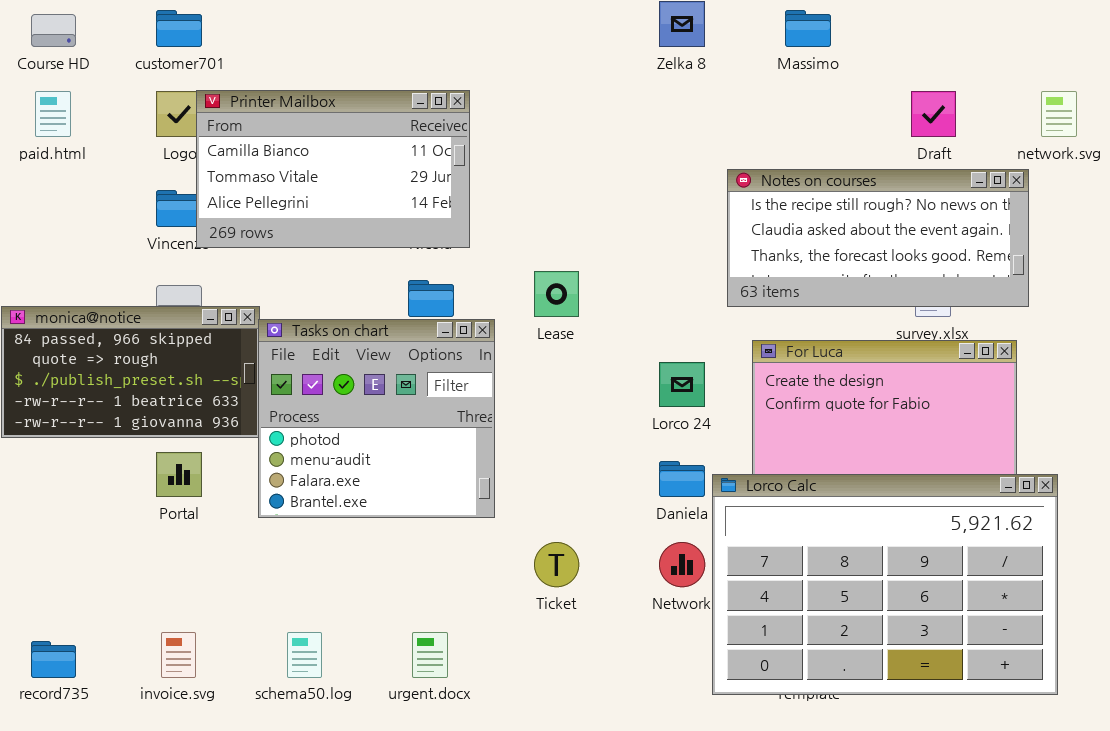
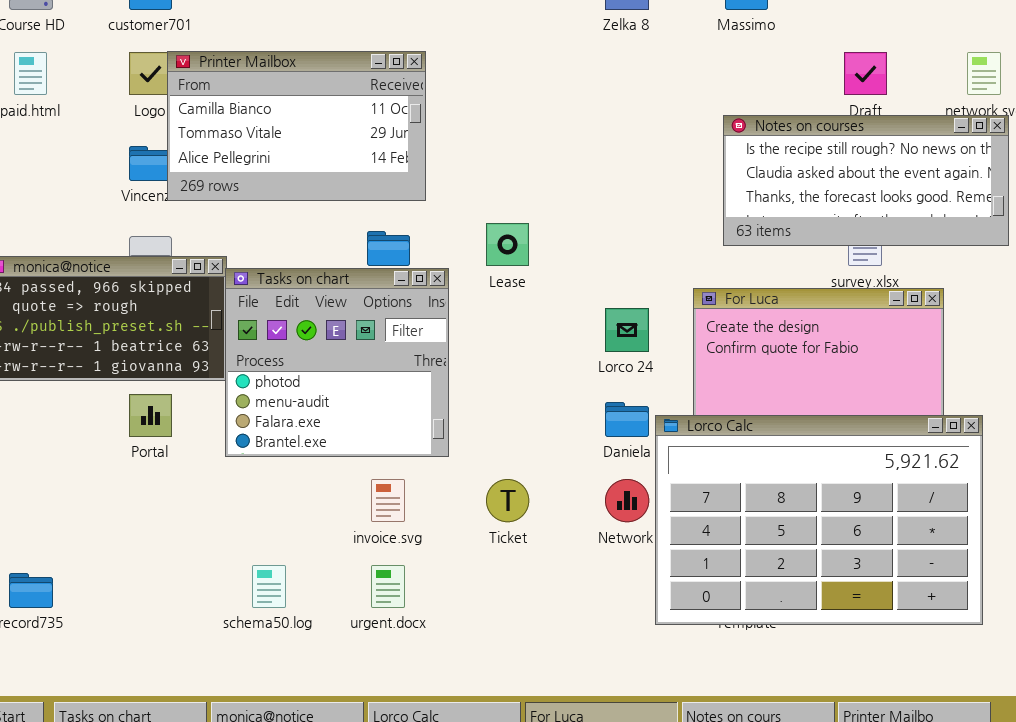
Notes on courses: [727,169,1029,307] -> [723,115,1009,246], moved
invoice.svg: [161,632,196,678] -> [371,479,405,522], moved

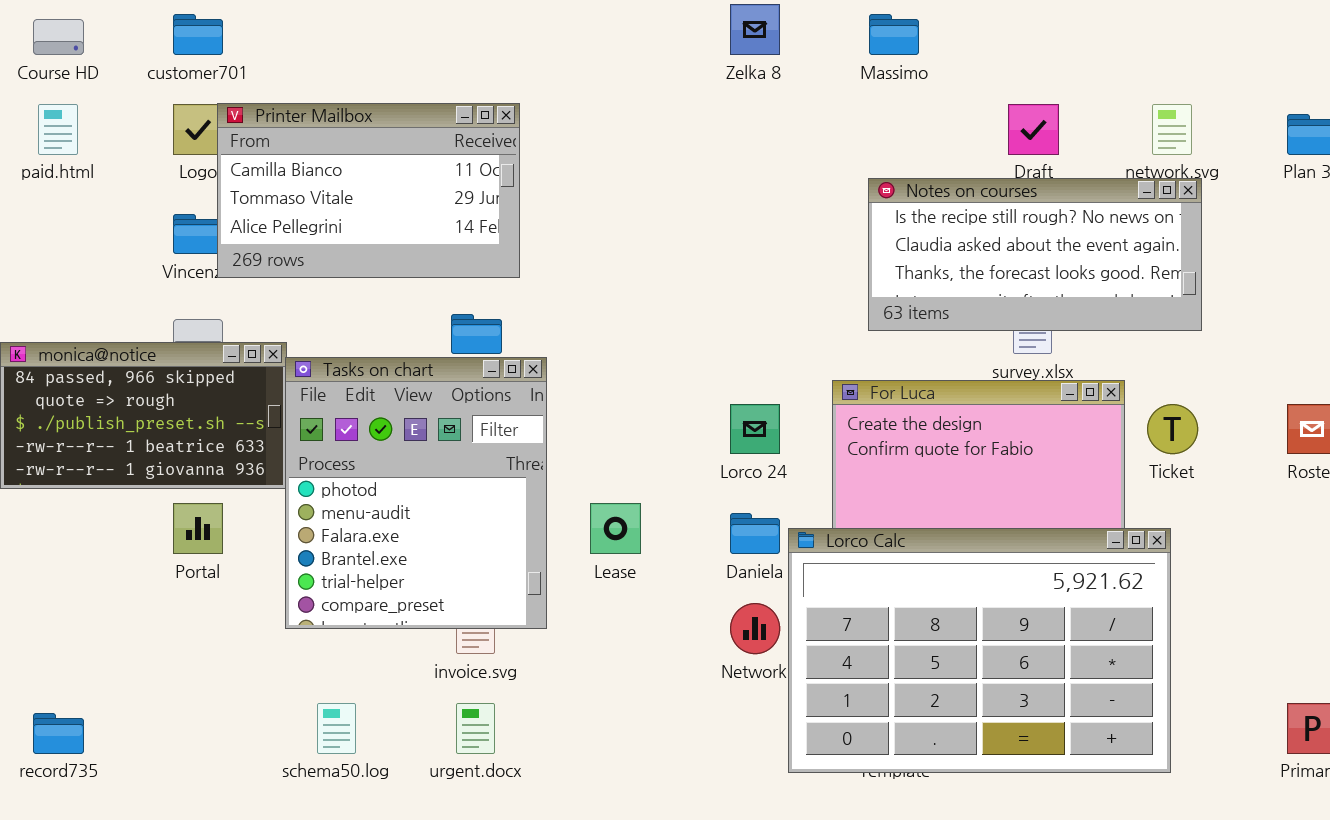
Lease: [486,223,529,266] -> [590,503,641,554], moved
Tasks on chart: [225,268,449,457] -> [285,357,547,629], resized
Ticket: [486,479,529,522] -> [1147,404,1198,454], moved

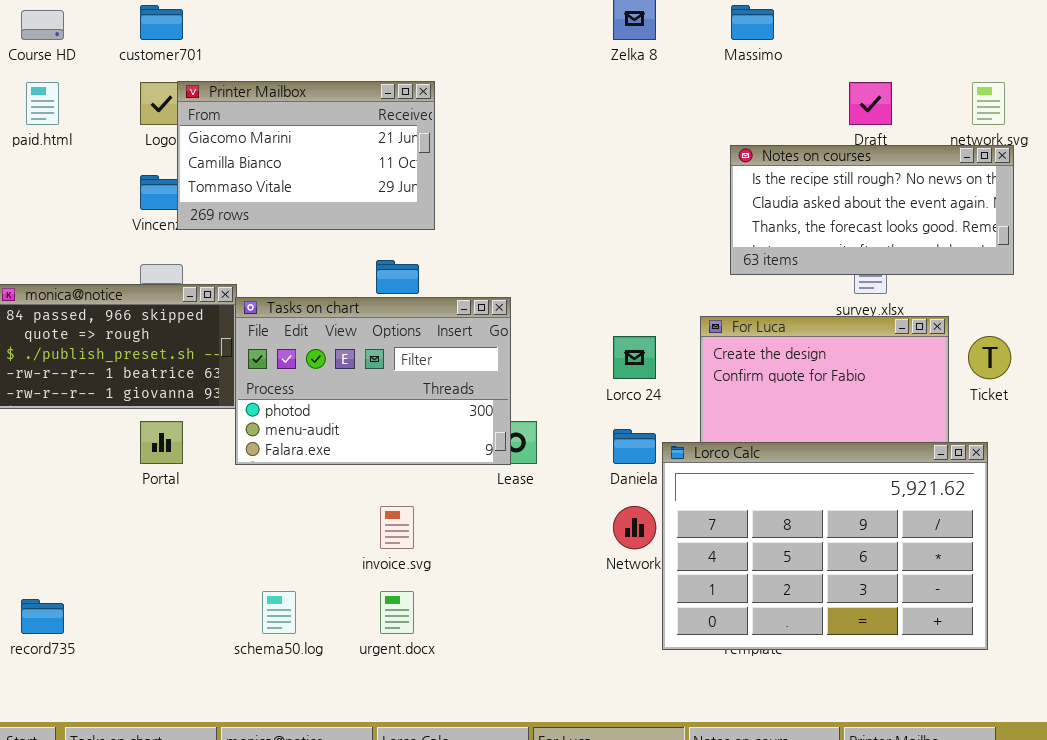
Printer Mailbox: [217,103,520,278] -> [177,81,435,230], scrolled up 1 row
Tasks on chart: [285,357,547,629] -> [235,297,511,465], resized

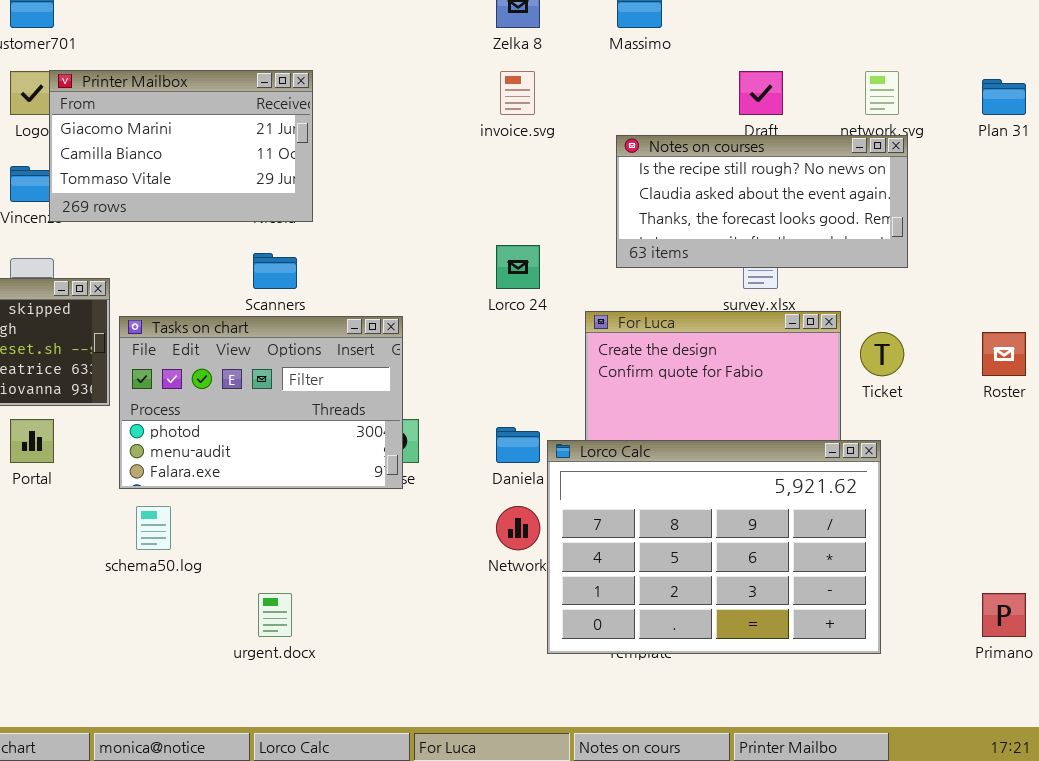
Tasks on chart: [235,297,511,465] -> [119,316,403,489], moved
Lorco 24: [613,336,656,379] -> [496,245,540,289], moved
invoice.svg: [380,506,414,549] -> [500,71,535,115], moved
schema50.log: [262,591,296,634] -> [136,506,171,550], moved

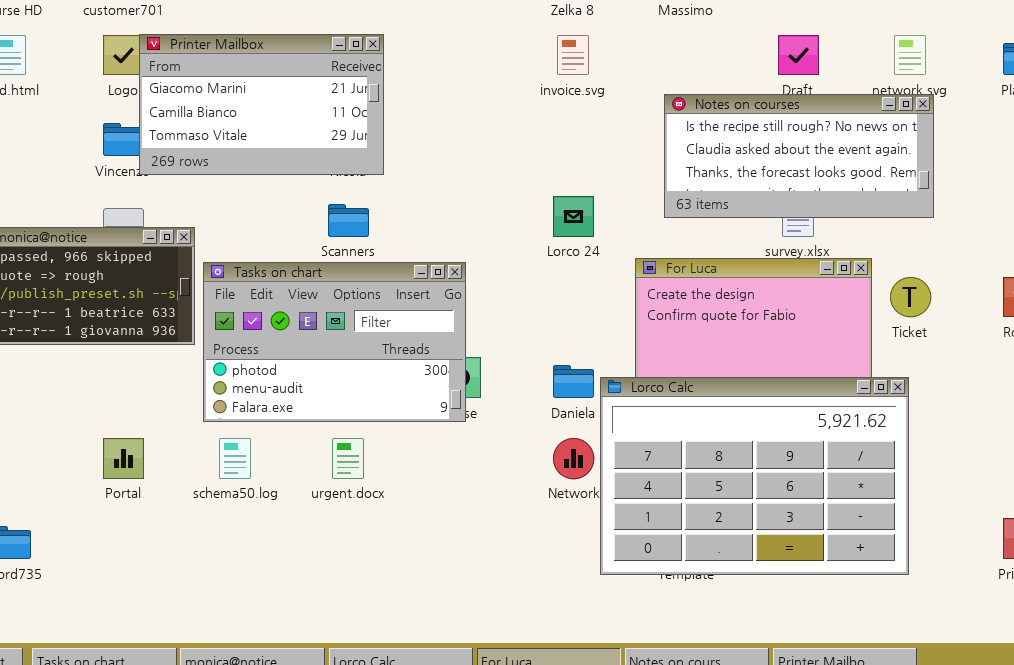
Portal: [10,419,54,463] -> [103,438,144,479], moved
urgent.docx: [258,593,292,637] -> [332,438,364,479], moved

